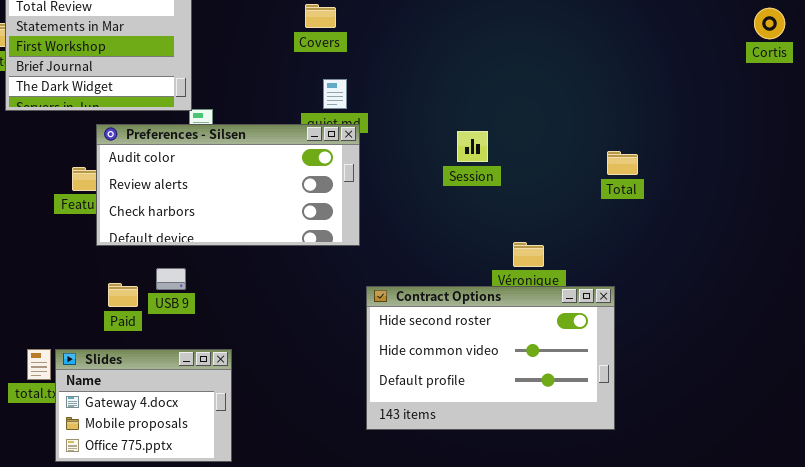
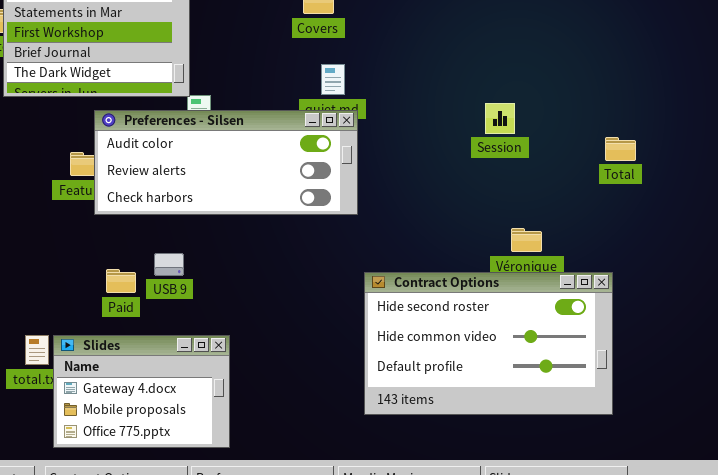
Preferences - Silsen: [96,124,360,246] -> [94,110,358,215], resized
Session: [457,131,488,162] -> [485,103,515,134], moved

